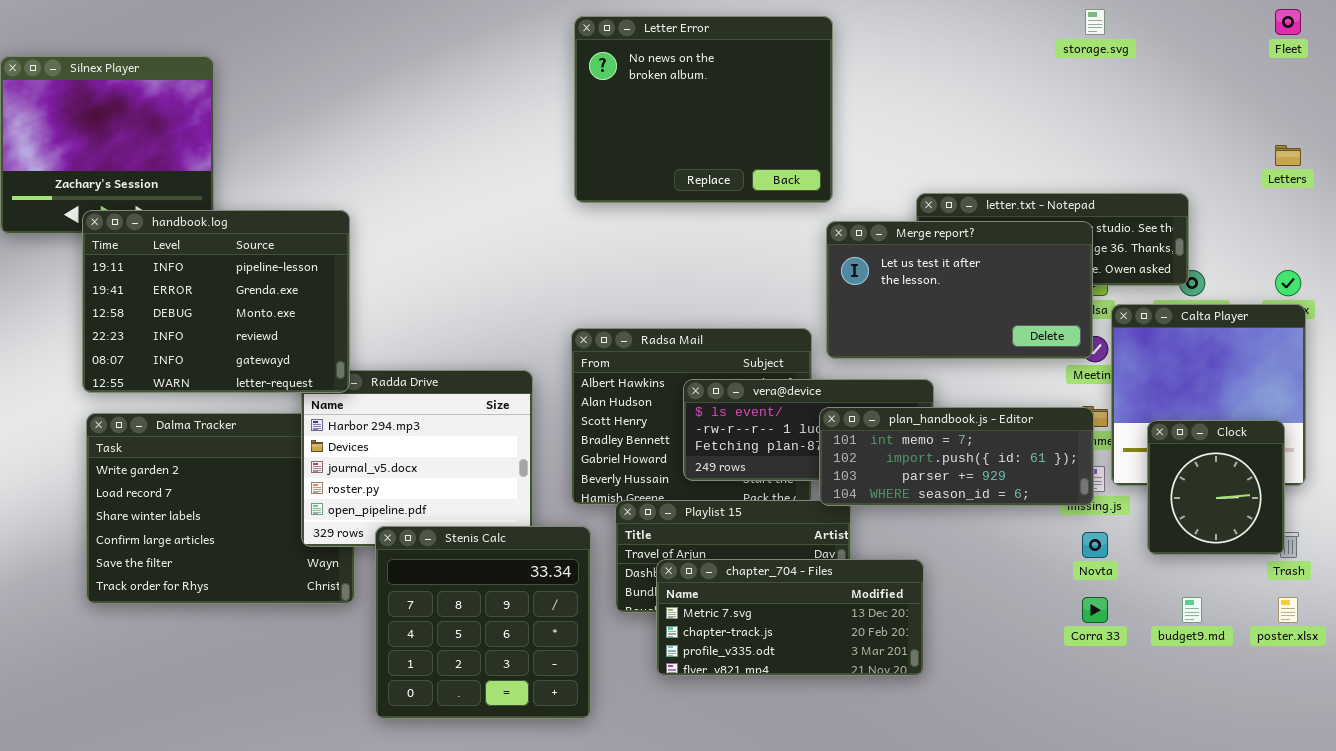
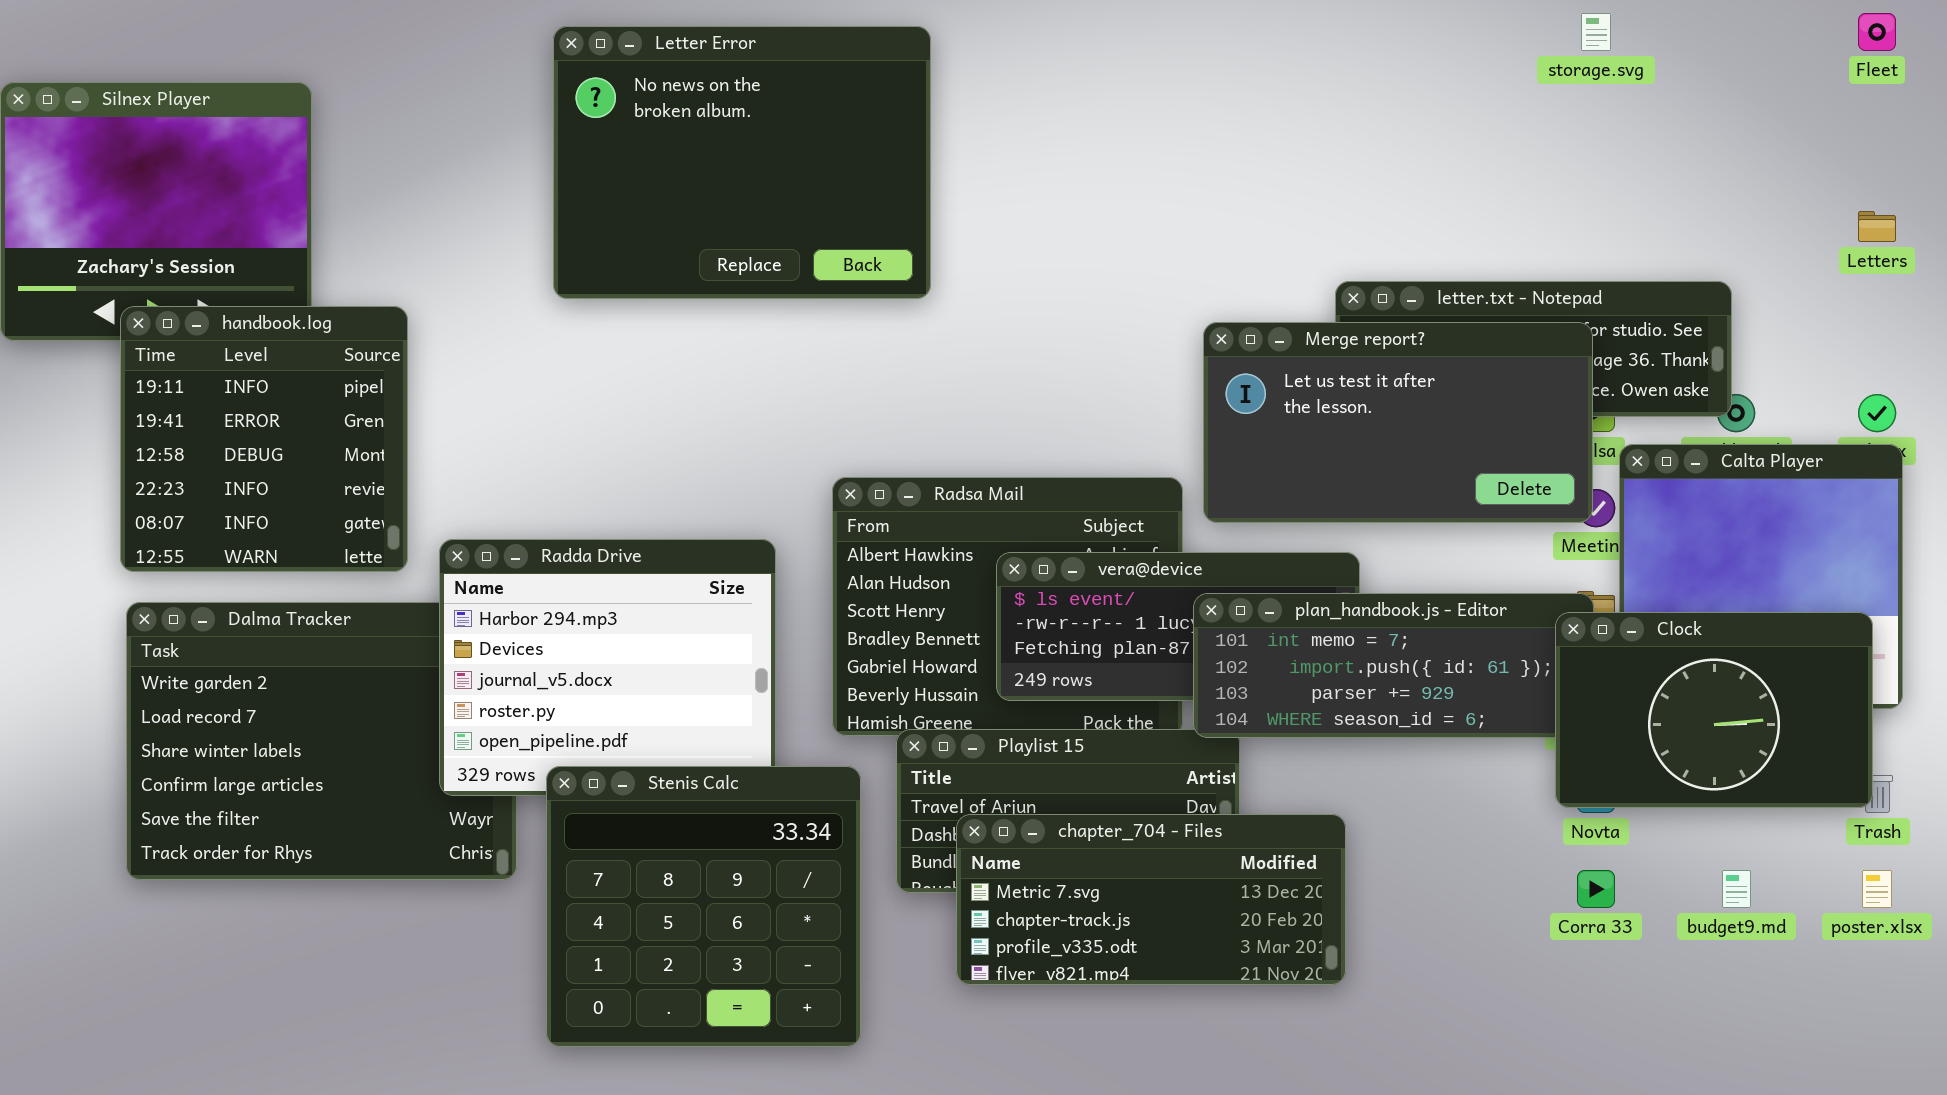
Letter Error: [574,16,833,203] -> [553,26,931,299], moved
handbook.log: [82,210,350,393] -> [120,306,408,572], resized
Clock: [1147,420,1285,555] -> [1555,612,1873,808], resized

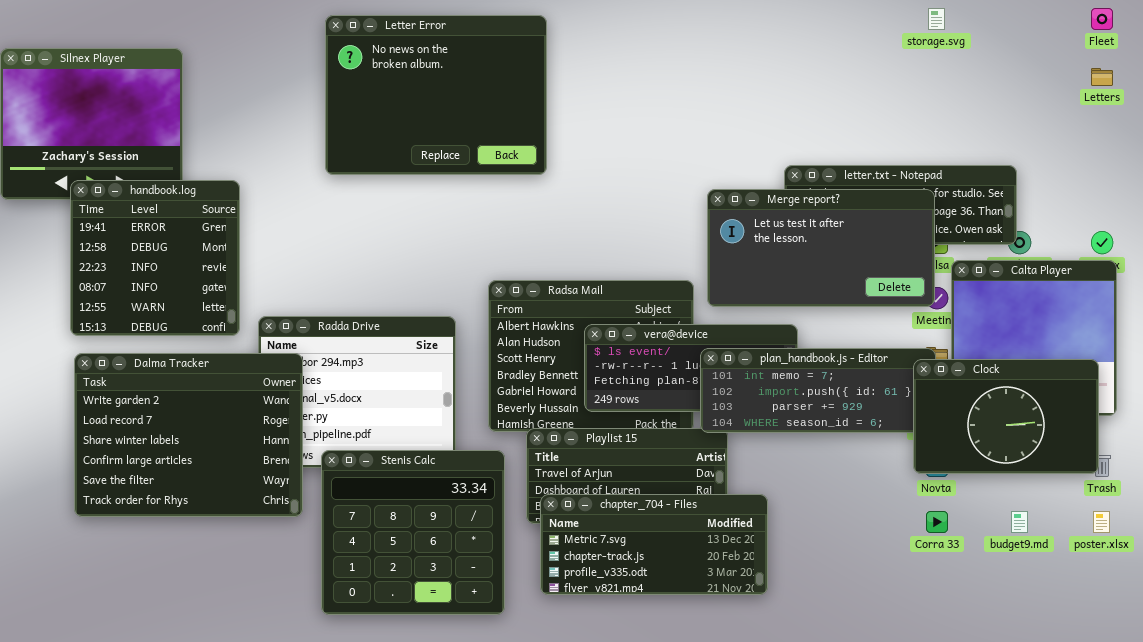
Letters: [1858,211,1896,242] -> [1091,68,1113,86], moved
handbook.log: [120,306,408,572] -> [70,180,240,336], scrolled down 1 row
Dalma Tracker: [126,602,517,880] -> [74,353,303,517], raised
chapter_704 - Files: [956,814,1346,985] -> [540,494,768,595], moved

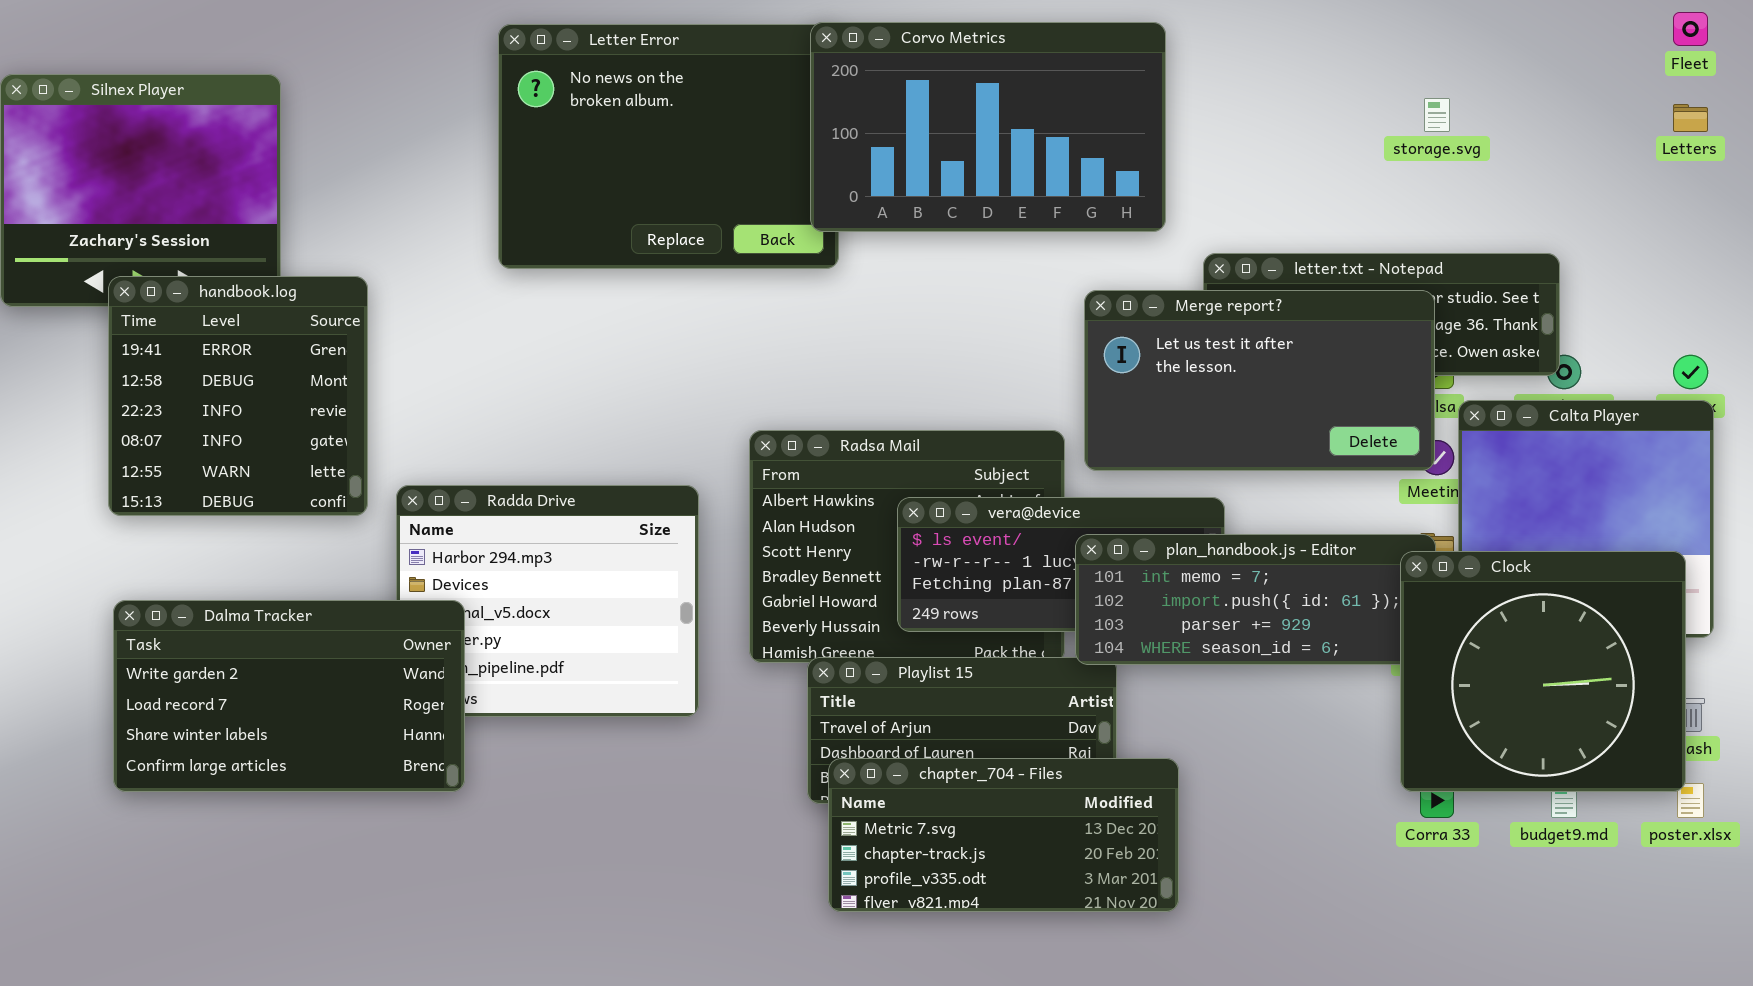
storage.svg: [928,8,945,30] -> [1424,98,1450,132], moved
Corvo Metrics: none -> [810,22,1166,232], opened
Dalma Tracker: [74,353,303,517] -> [113,600,465,792], resized
Clock: [913,359,1099,474] -> [1400,551,1686,792], resized
Stenis Calc: [321,450,505,615] -> none, closed

